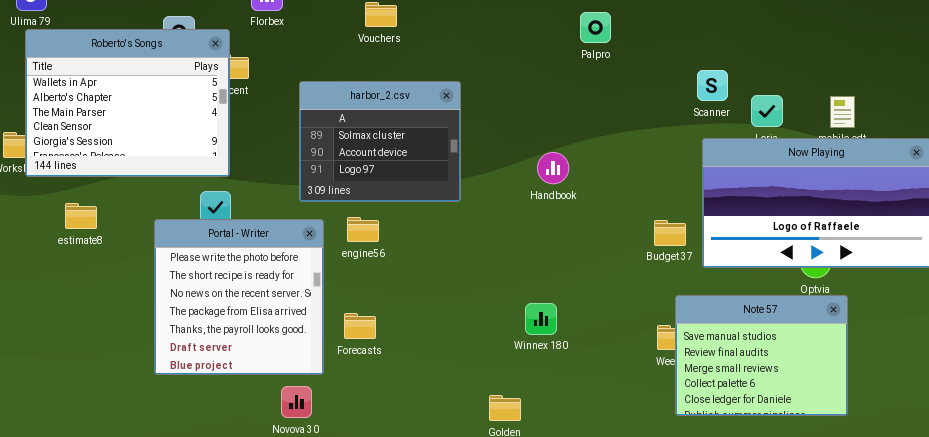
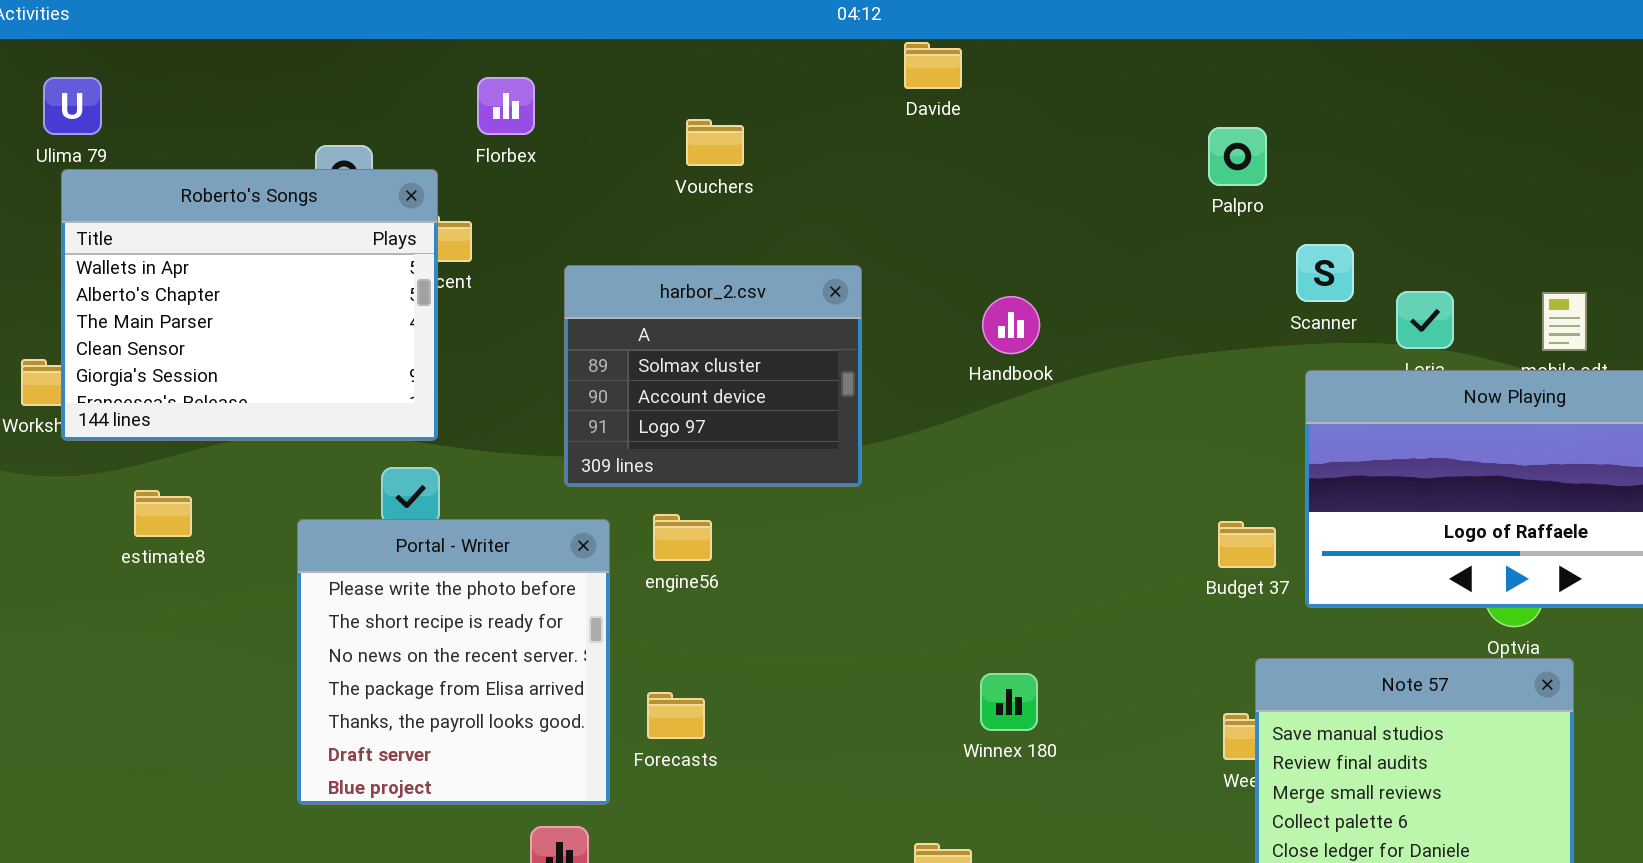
Palpro: [580,12,611,43] -> [1208,127,1267,186], moved
Handbook: [537,152,569,184] -> [982,296,1040,354], moved

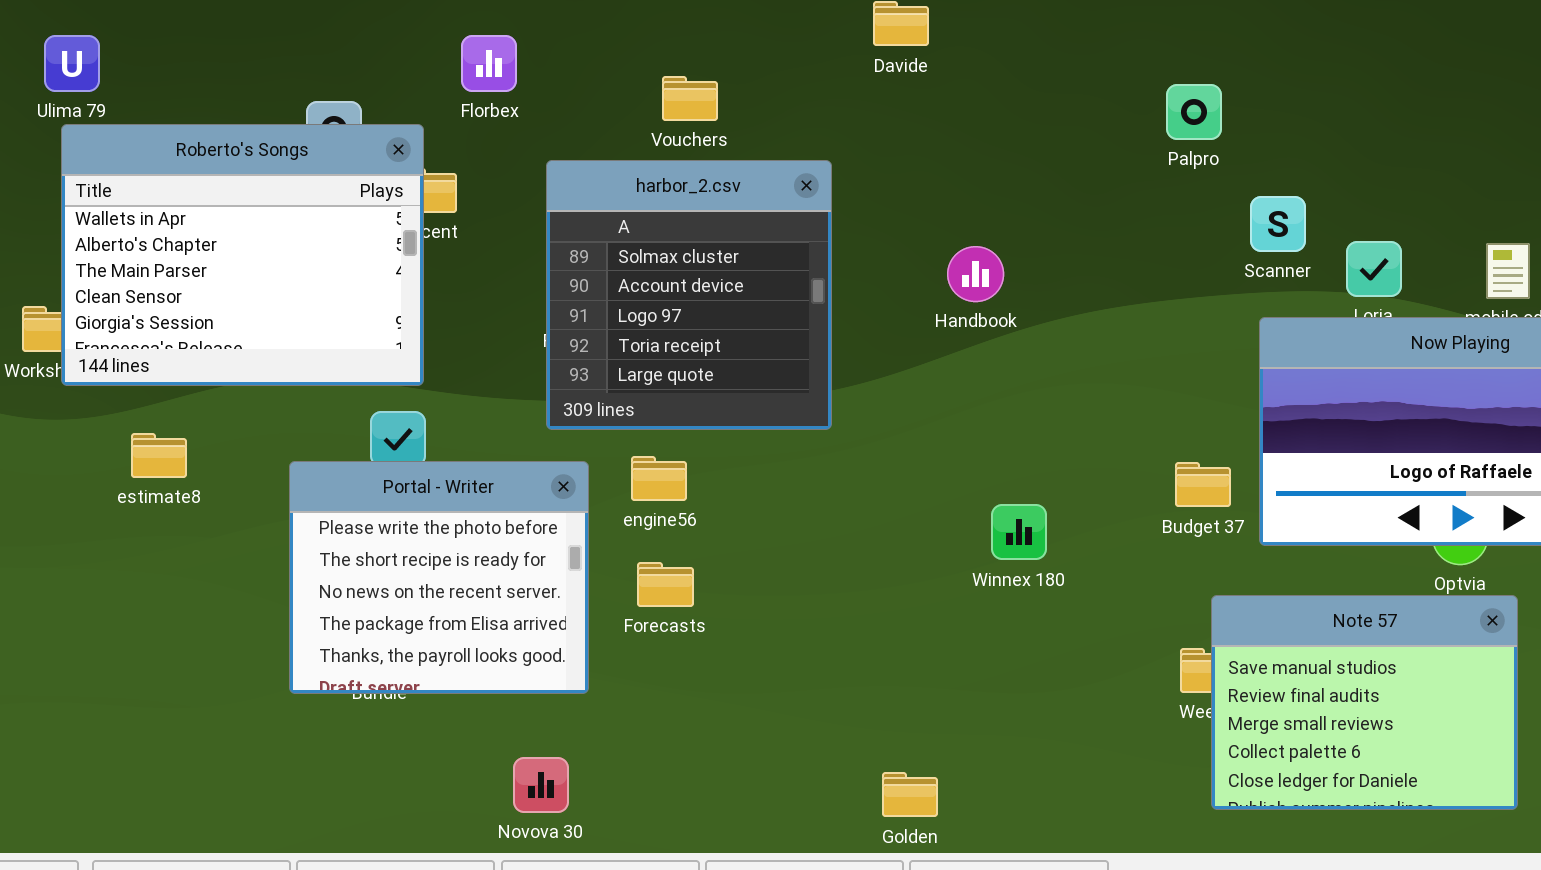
harbor_2.csv: [564,265,862,487] -> [546,160,832,430], resized
Portal - Writer: [297,519,610,805] -> [289,461,589,694], resized
Winnex 180: [980,673,1038,731] -> [991,504,1047,560], moved
Forecasts: [647,692,705,739] -> [637,562,694,607], moved

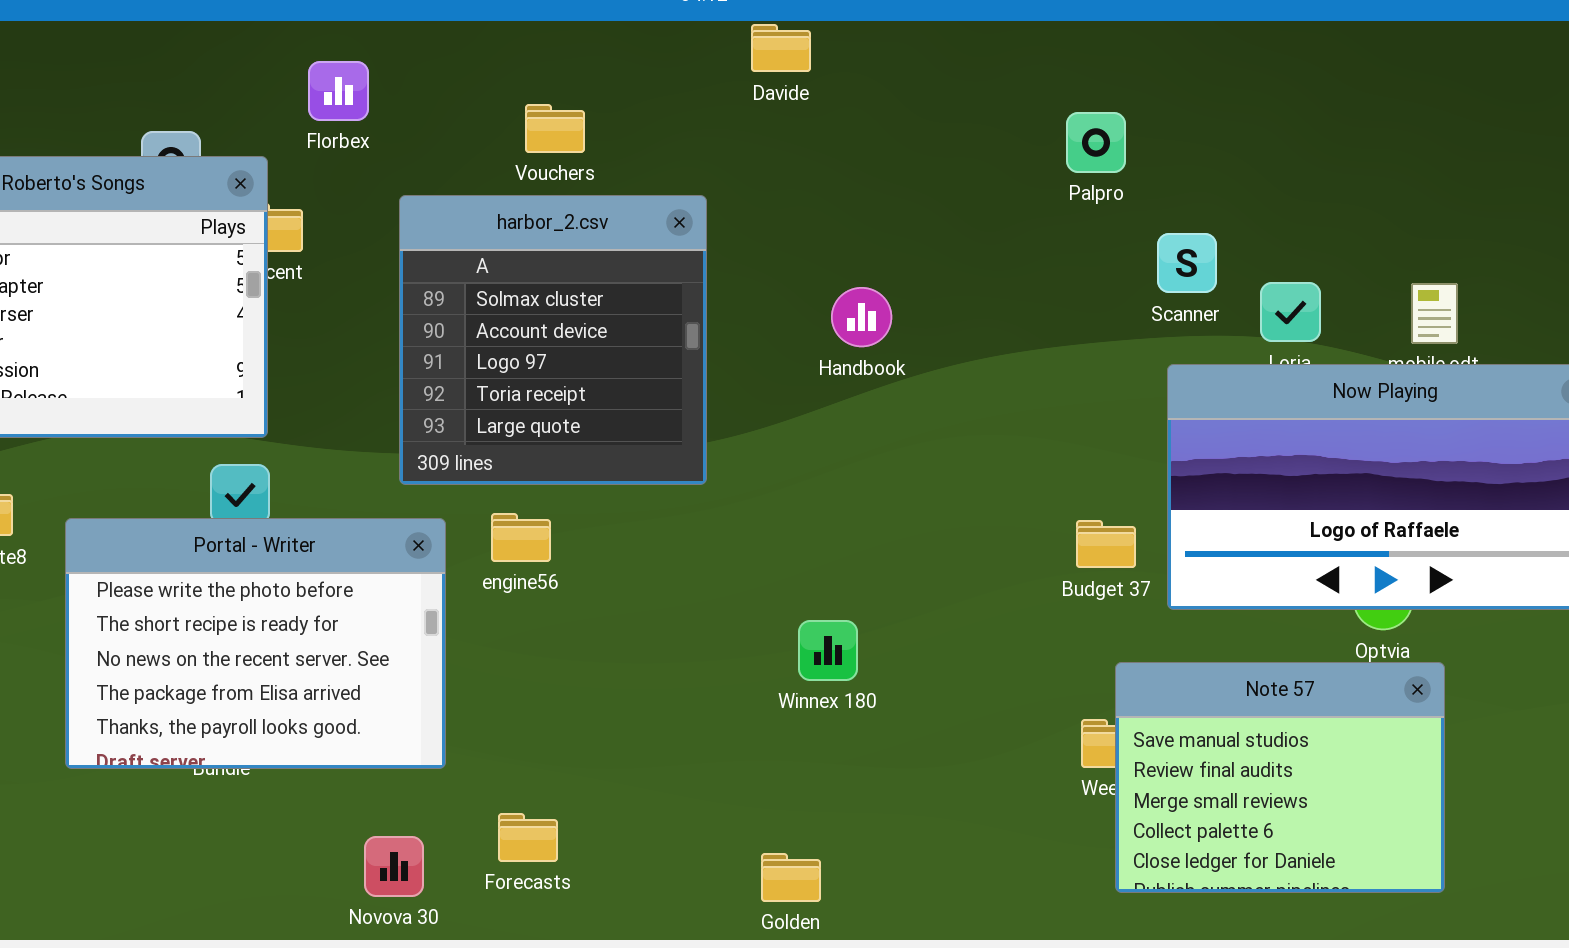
Portal - Writer: [289,461,589,694] -> [65,518,446,769], resized
Winnex 180: [991,504,1047,560] -> [798,620,858,681], moved
Forecasts: [637,562,694,607] -> [498,813,558,862], moved

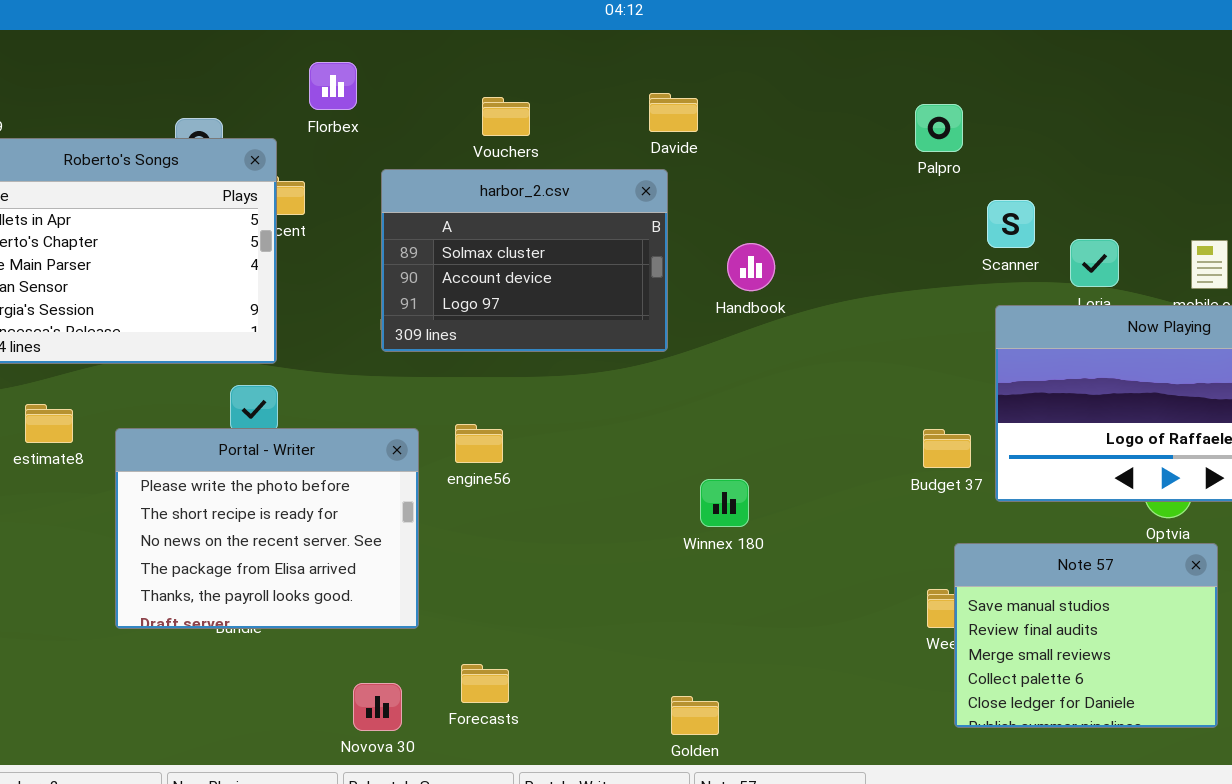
Davide: [751,24,811,72] -> [649,93,698,132], moved
harbor_2.csv: [399,195,707,485] -> [381,169,668,352], resized
Winnex 180: [798,620,858,681] -> [700,479,749,527], moved

